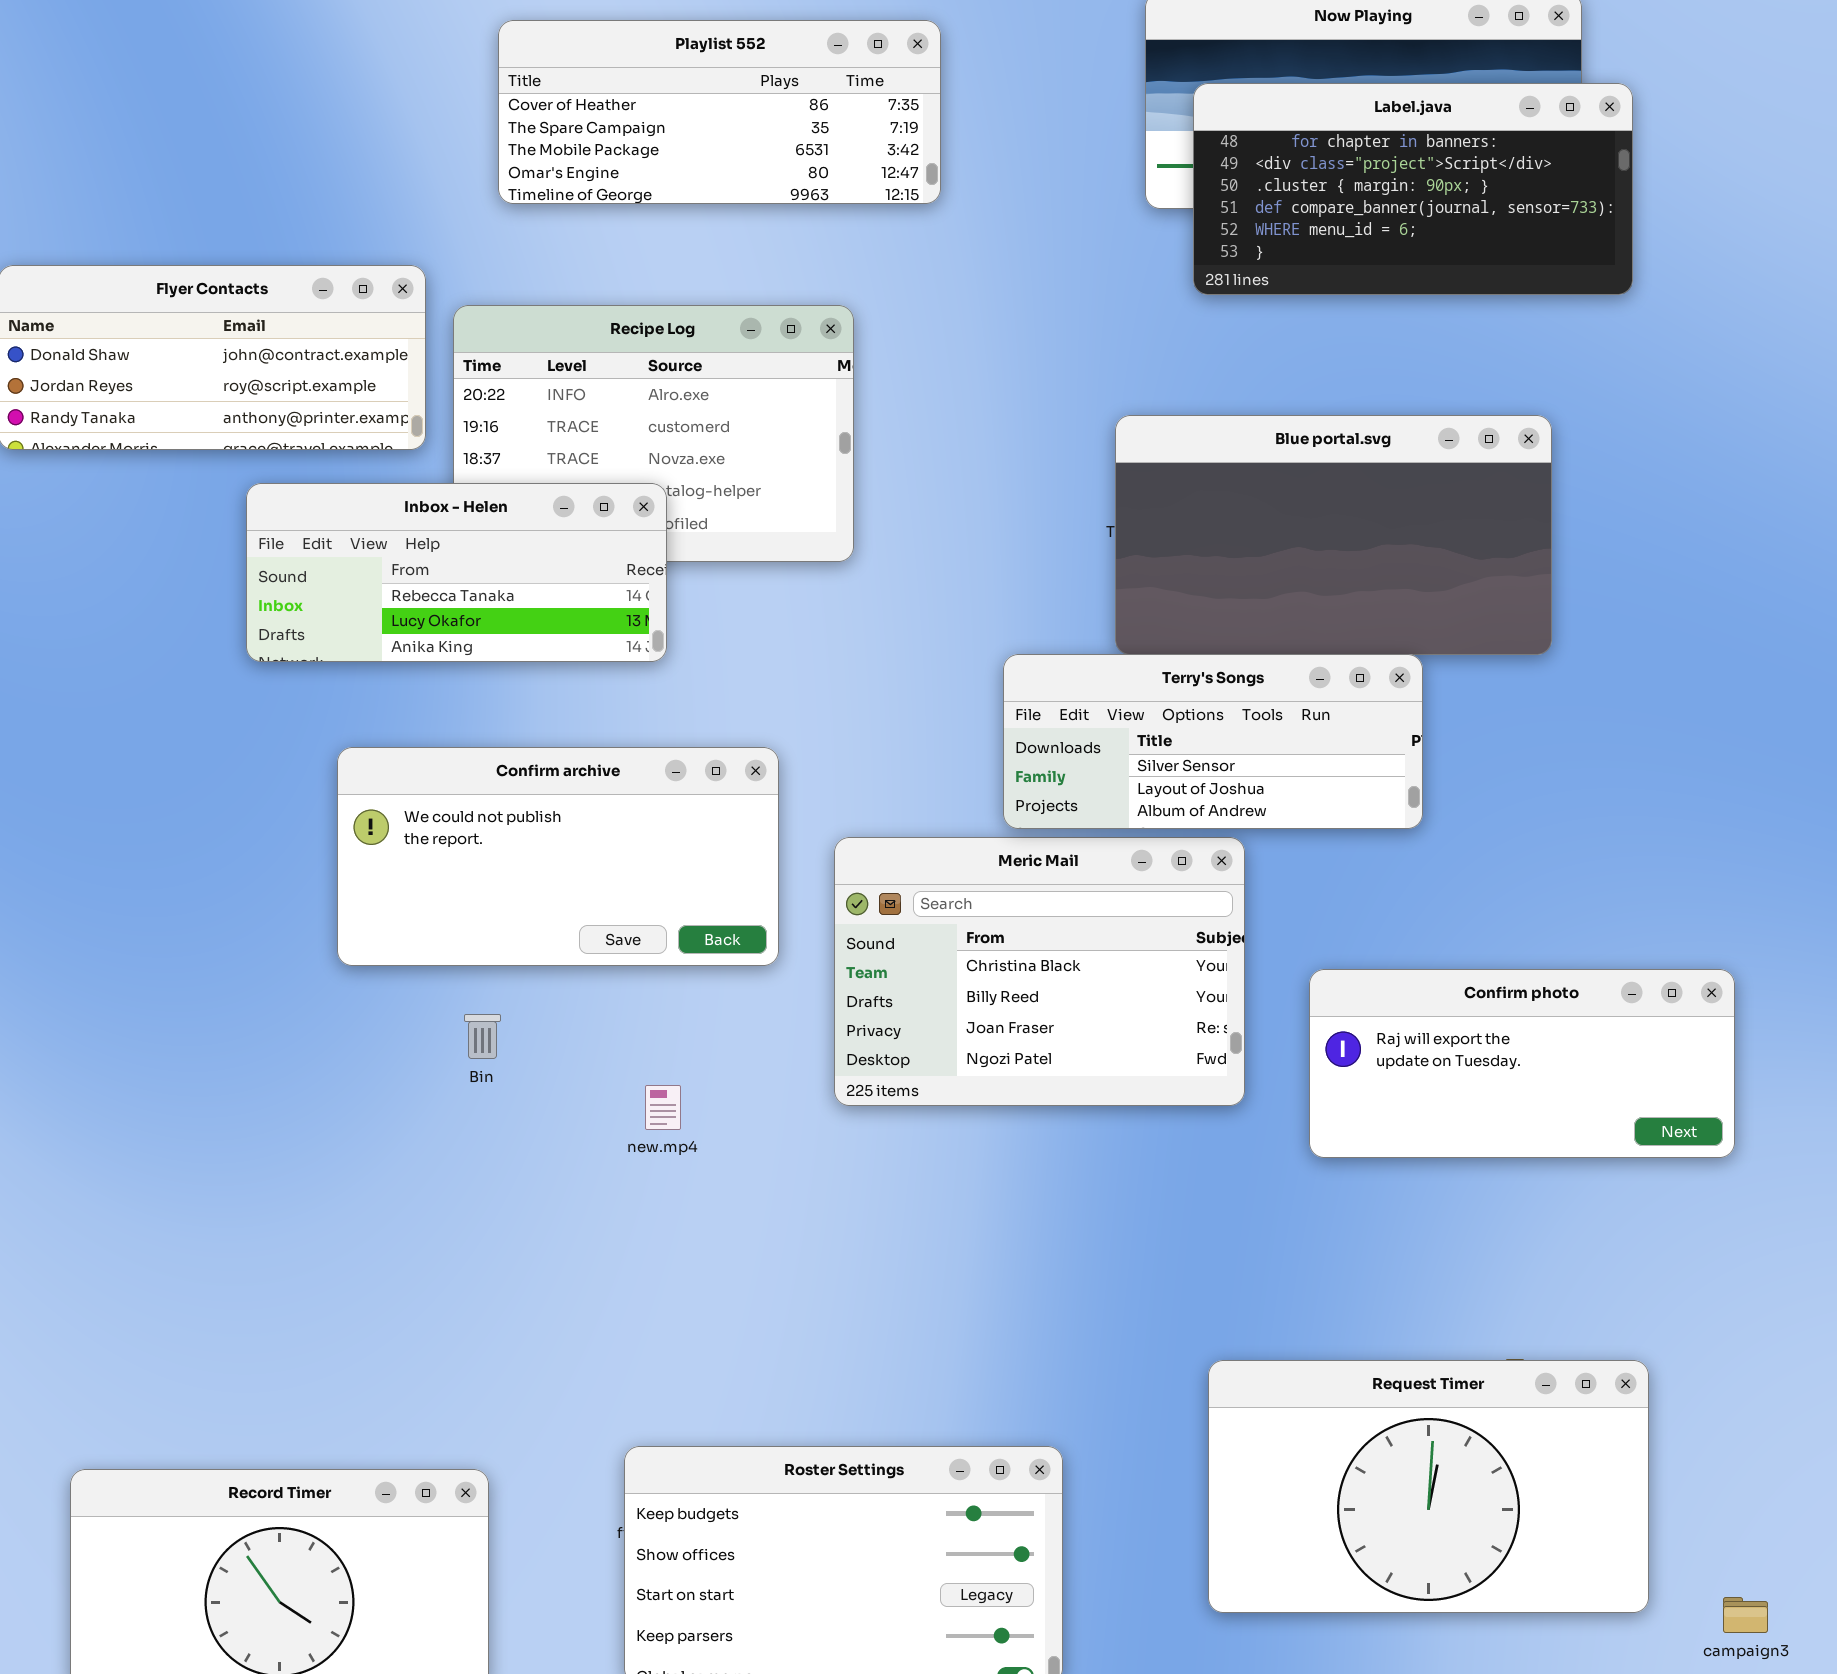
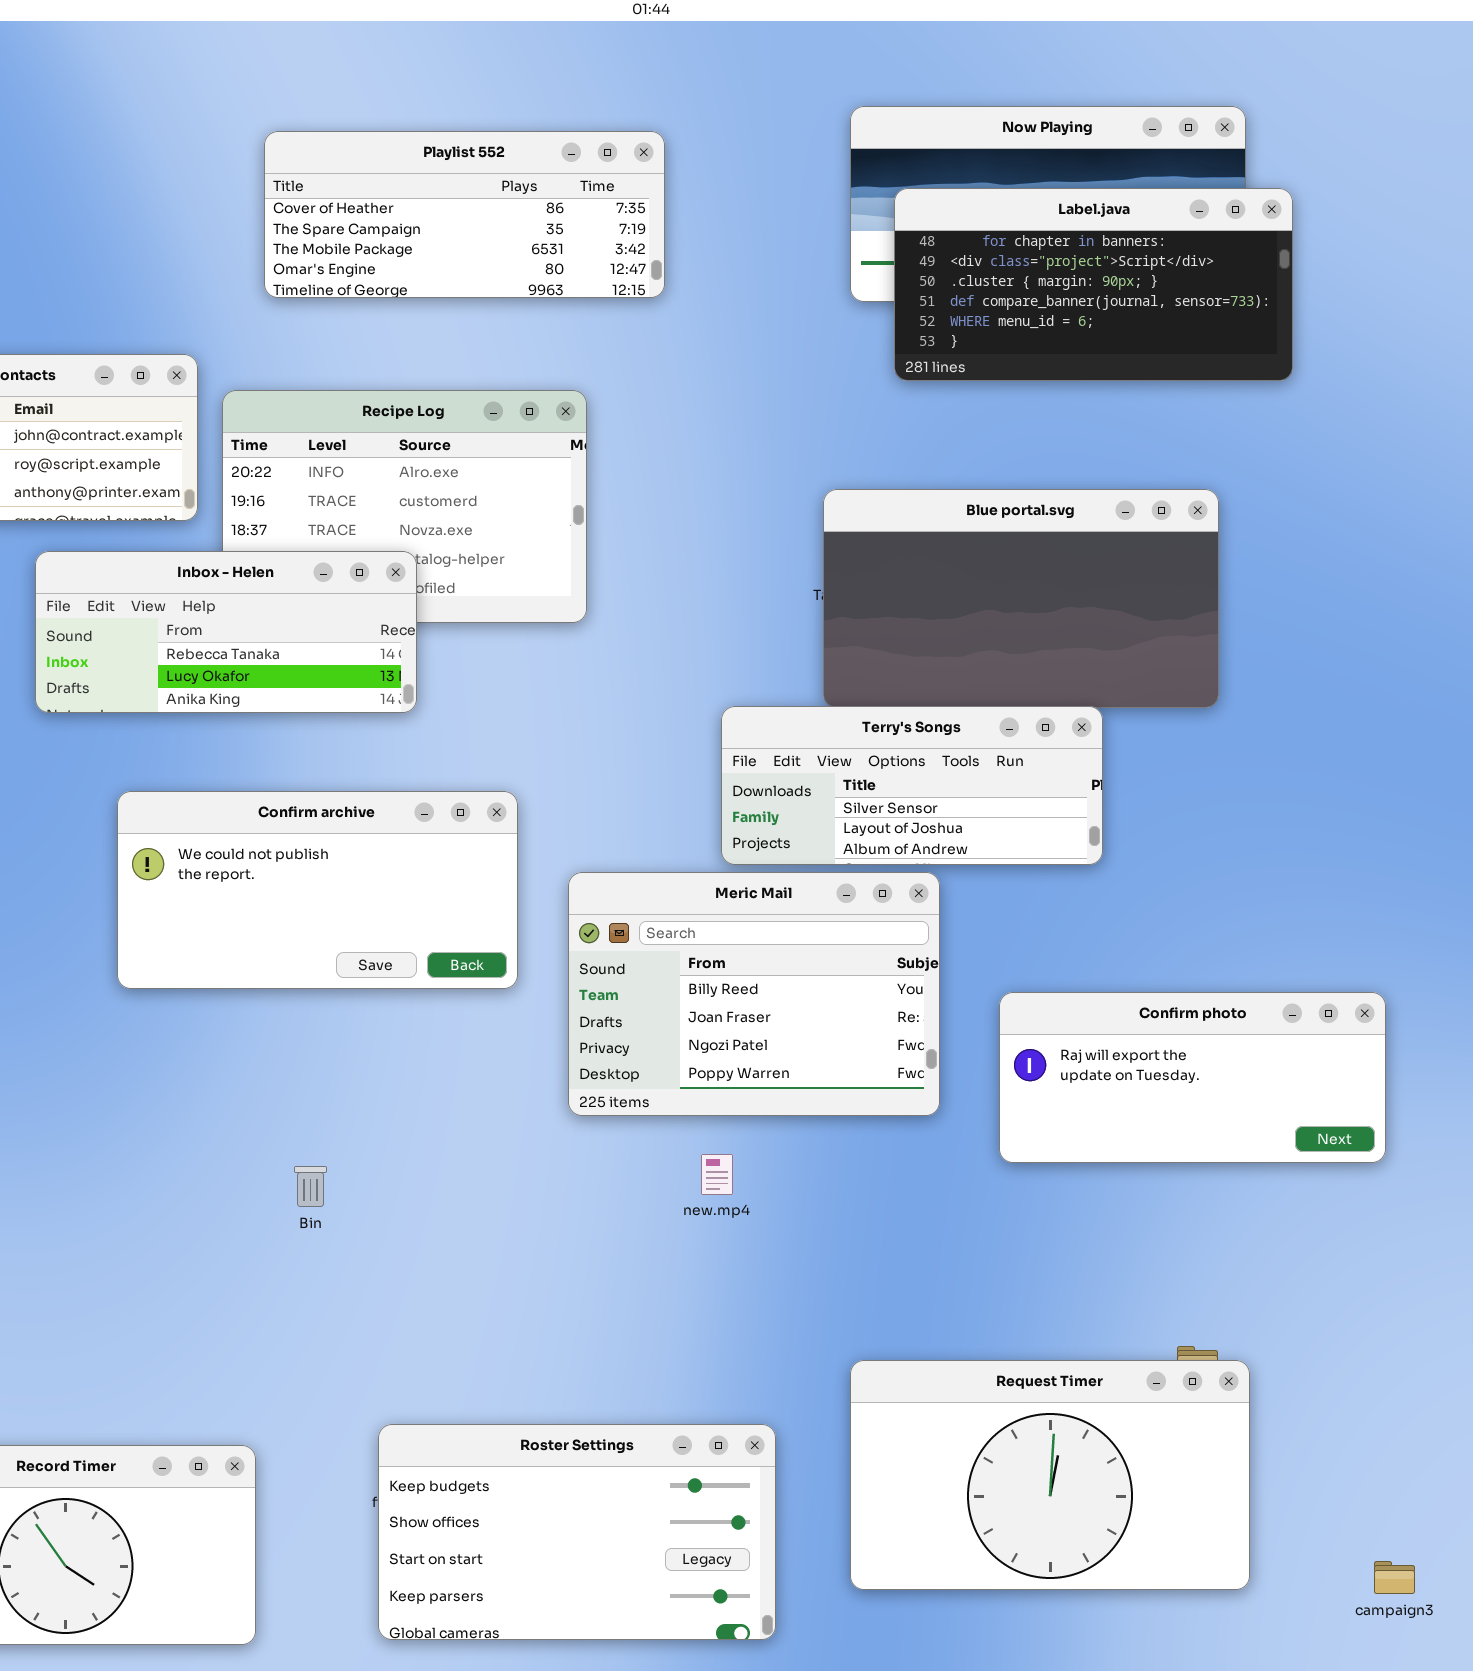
Meric Mail: [834,837,1245,1106] -> [568,872,940,1116], scrolled down 1 row
Bin: [464,1014,501,1059] -> [294,1166,327,1207], moved
new.mp4: [645,1085,681,1130] -> [701,1154,733,1195], moved
Request Timer: [1208,1360,1649,1613] -> [850,1360,1250,1590], moved

